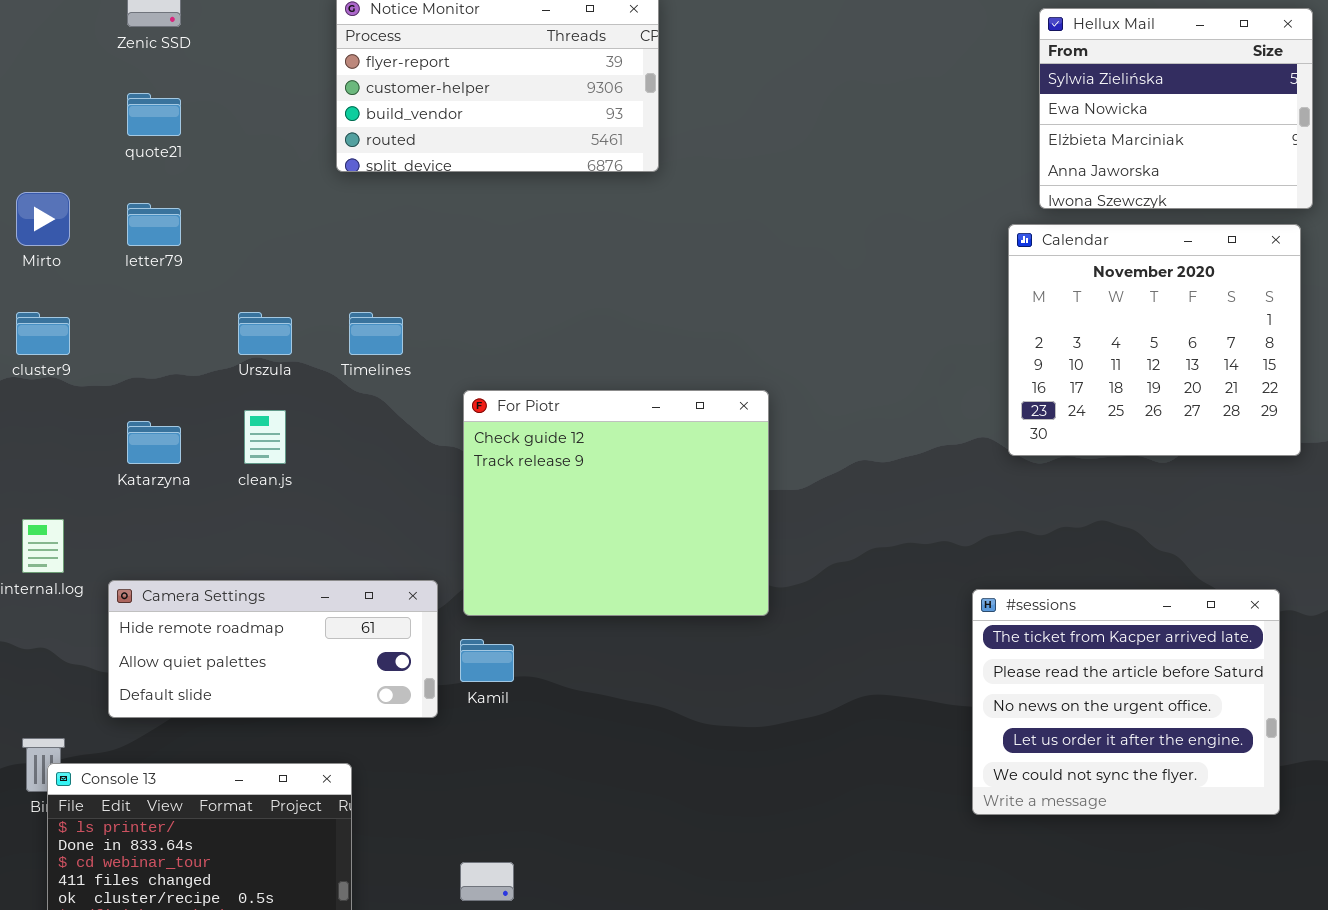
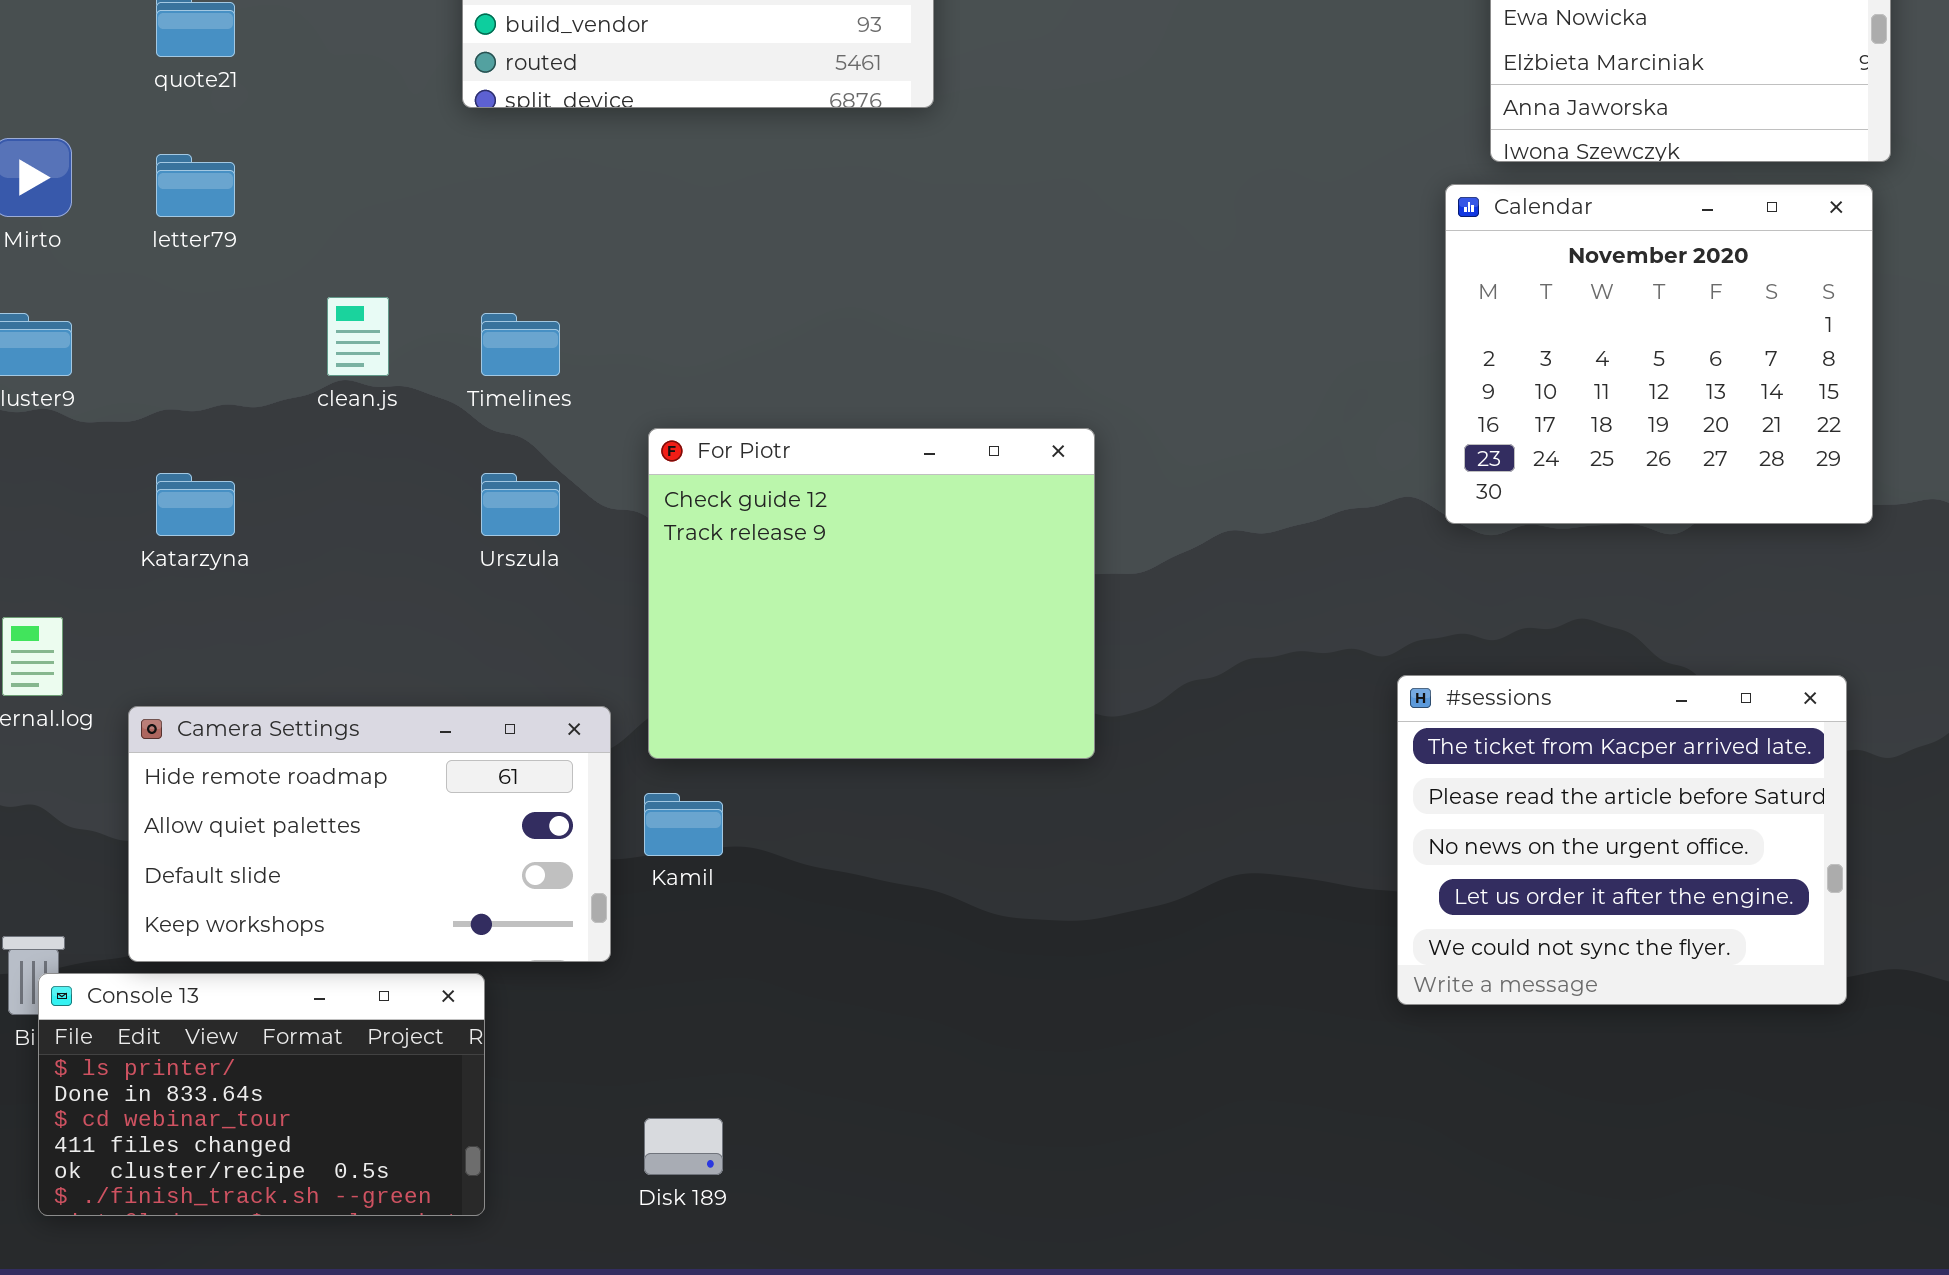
Urszula: [238,312,292,355] -> [481,473,560,536], moved
clean.js: [244,410,286,464] -> [327,297,389,376], moved
Camera Settings: [108,580,438,718] -> [128,706,611,962], resized
#sessions: [972,589,1280,815] -> [1397,675,1847,1005], moved

